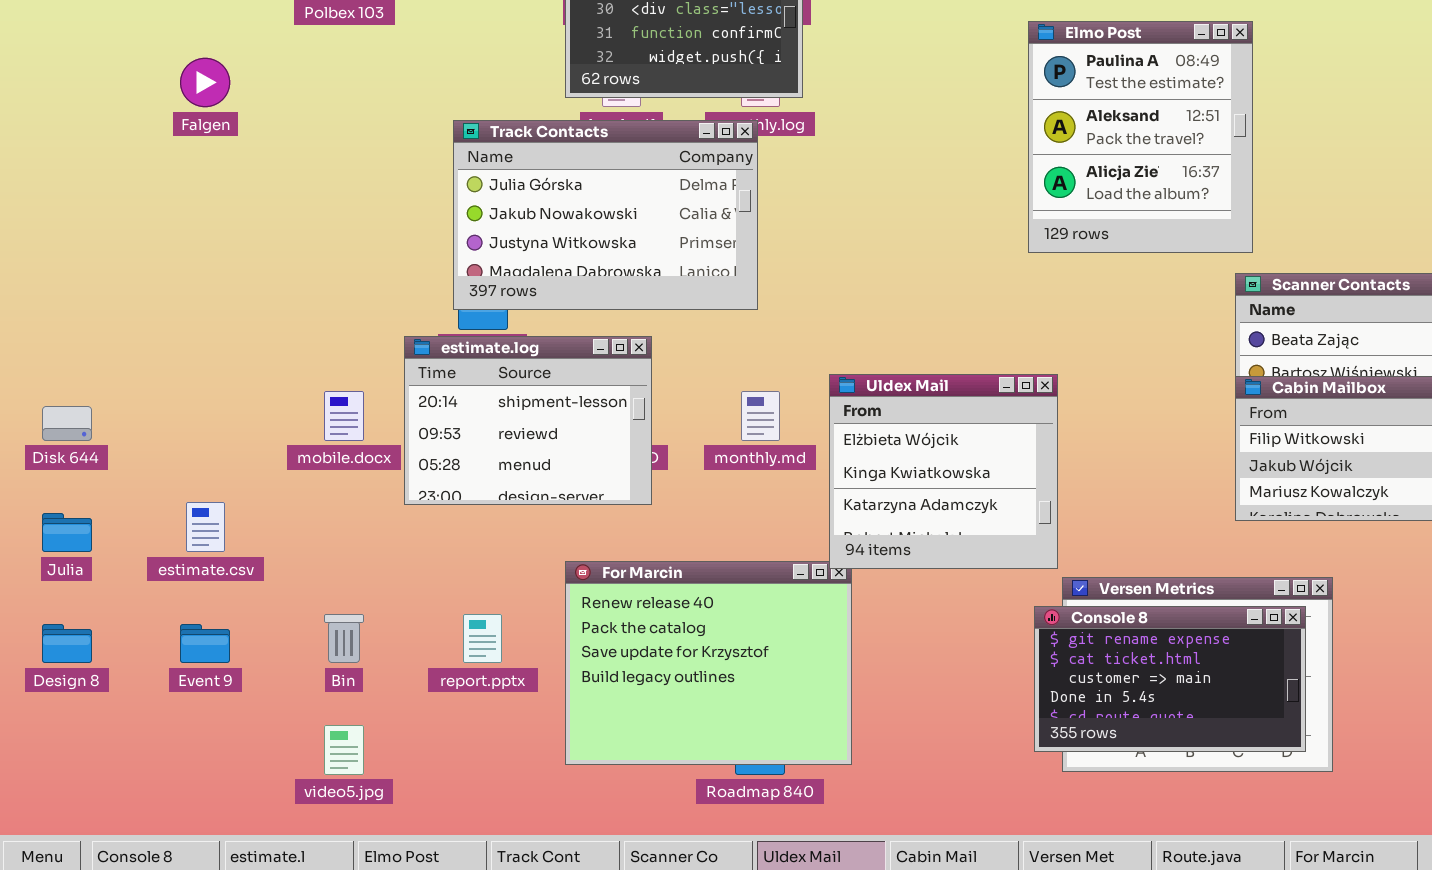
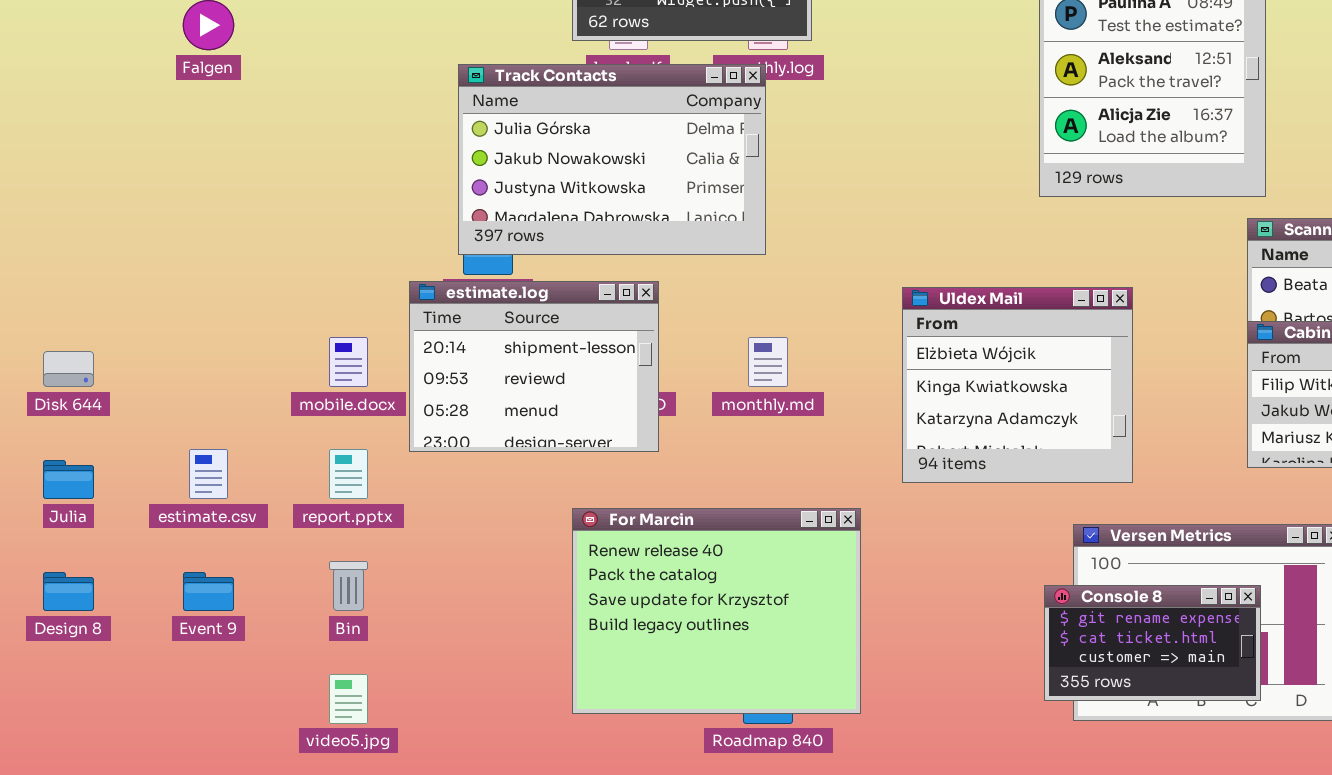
Uldex Mail: [829,374,1058,569] -> [902,287,1133,483], moved
Console 8: [1034,606,1306,752] -> [1044,585,1261,701], resized
report.pptx: [463,614,502,663] -> [329,449,368,499], moved

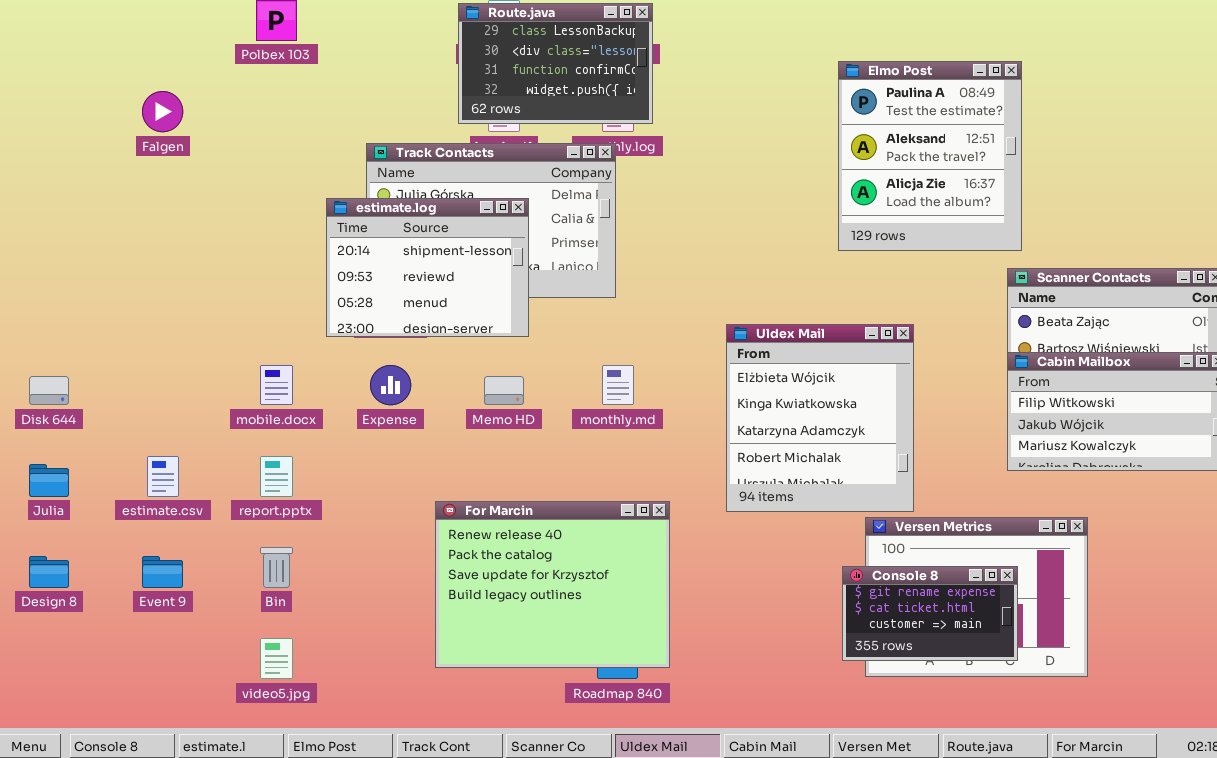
estimate.log: [409,281,659,452] -> [326,198,529,337], moved
Uldex Mail: [902,287,1133,483] -> [726,324,914,512], resized
For Marcin: [572,508,861,714] -> [435,501,670,668], moved

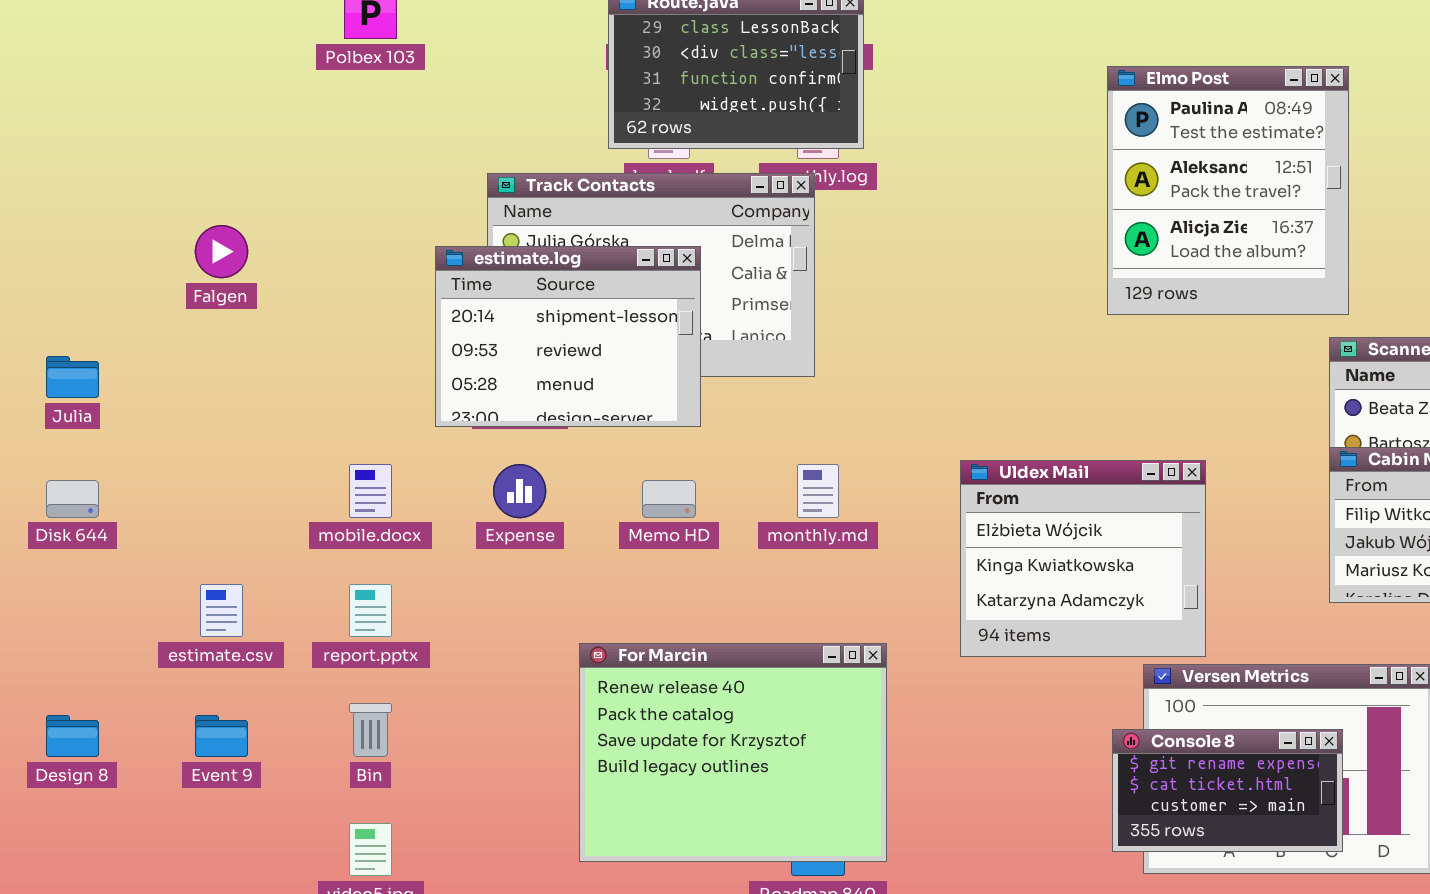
Falgen: [142,91,183,132] -> [195,225,248,278], moved
Uldex Mail: [726,324,914,512] -> [960,460,1206,657], resized
Julia: [29,464,69,497] -> [46,356,99,398], moved

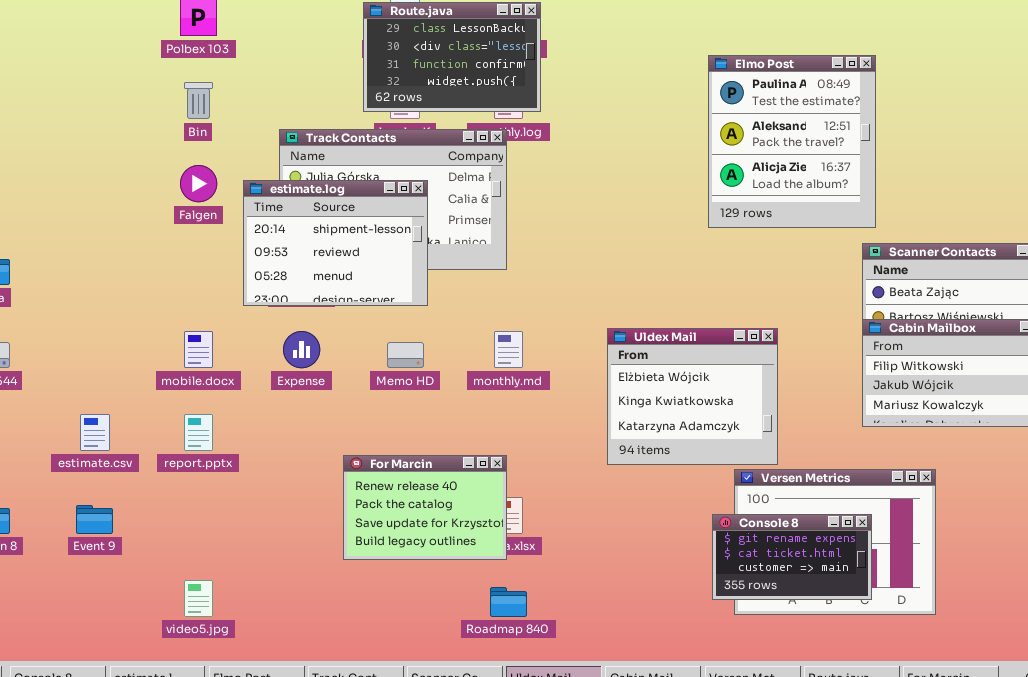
Falgen: [195,225,248,278] -> [180,165,217,202], moved
For Marcin: [579,643,887,862] -> [343,455,507,560], resized
Bin: [349,703,392,757] -> [184,82,213,119], moved

